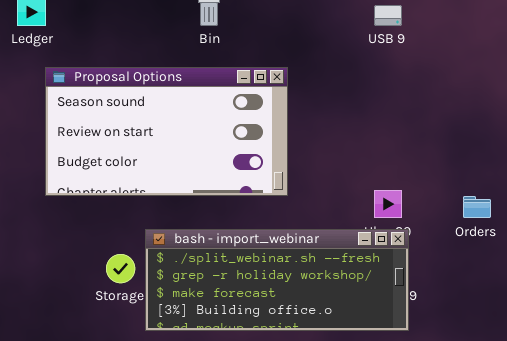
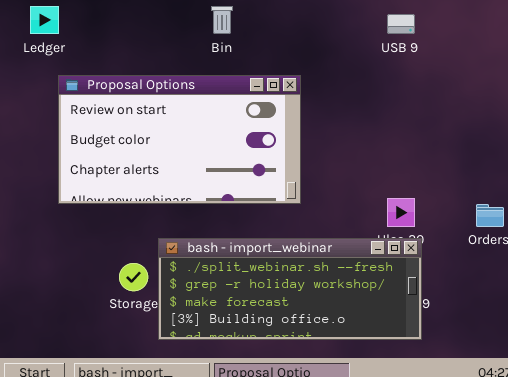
Proposal Options: [45,67,288,196] -> [58,75,301,204], scrolled down 1 row

